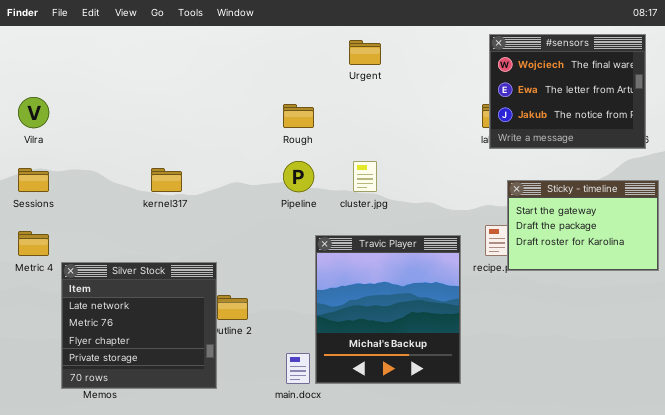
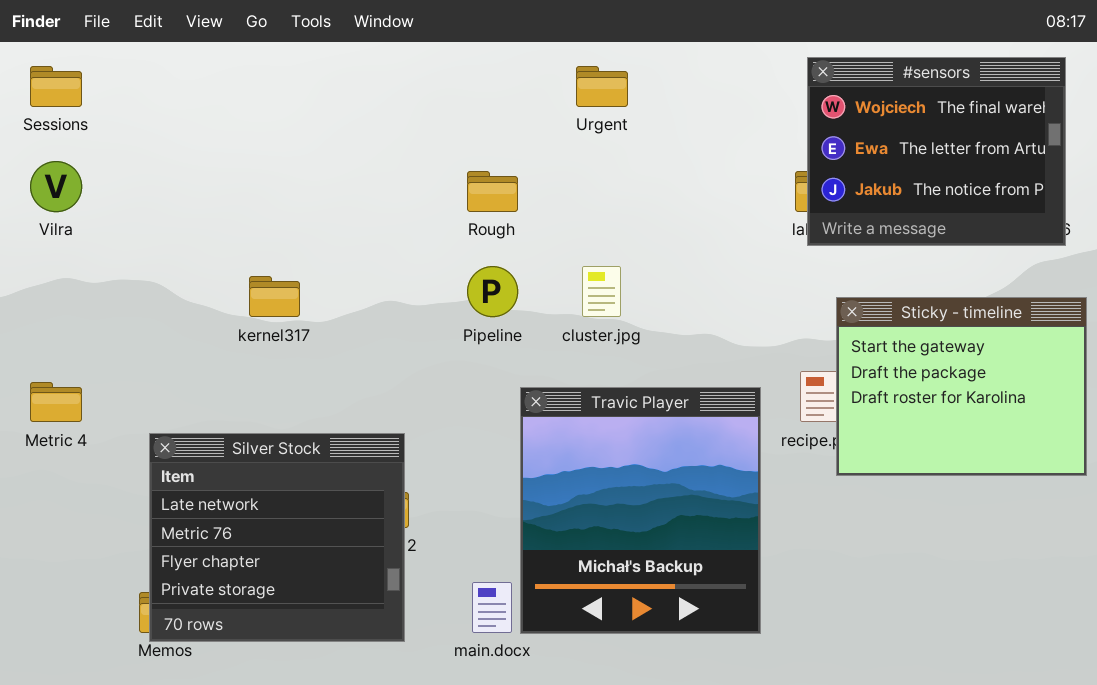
Sessions: [18,168,49,192] -> [30,66,82,107], moved
Sticky - timeline: [507,180,659,271] -> [836,297,1087,476], resized
Silver Stock: [61,262,217,389] -> [149,433,405,642], moved

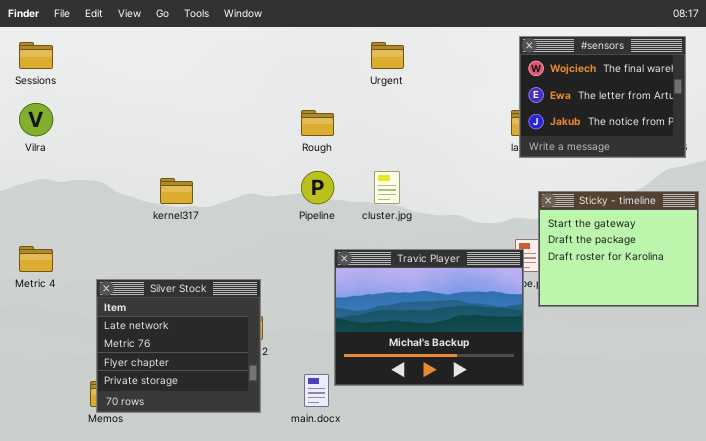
Travic Player: [520,387,761,634] -> [334,249,524,386], resized

